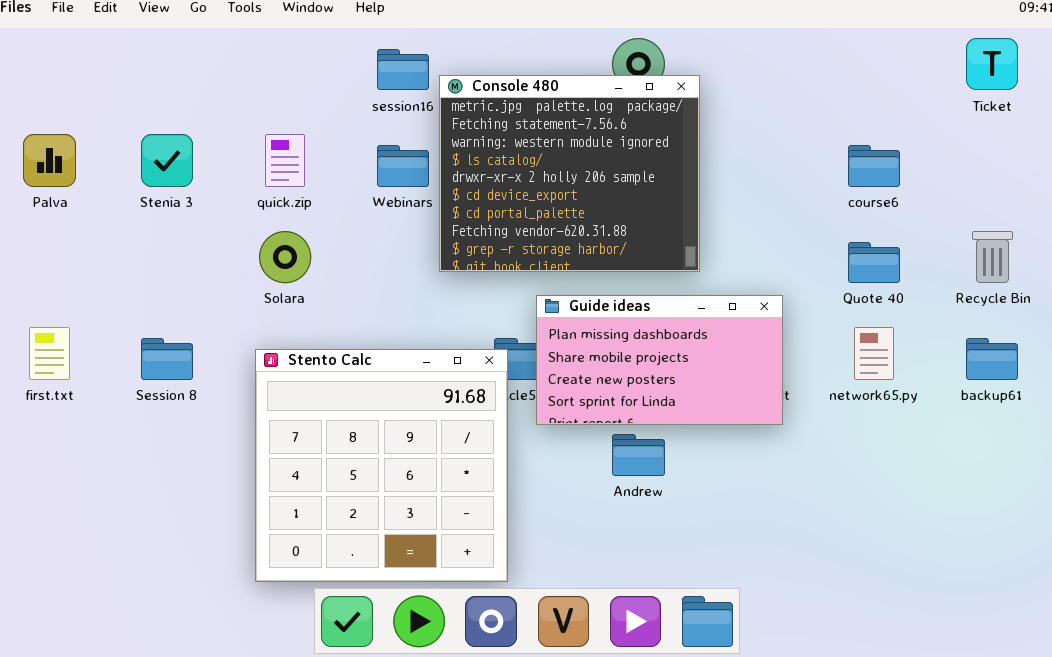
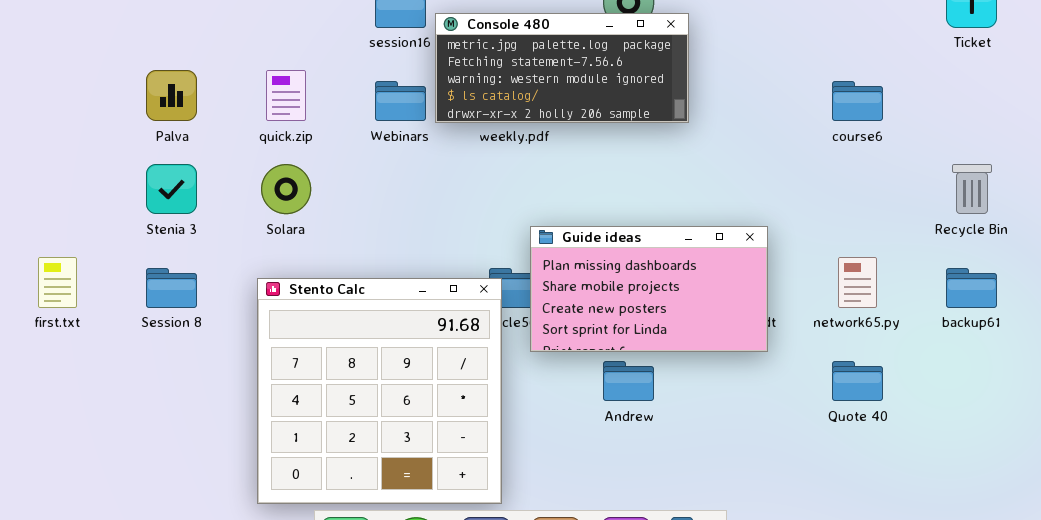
Console 480: [439,75,700,272] -> [435,13,689,123], resized
Palva: [23,134,76,187] -> [146,70,197,121], moved
Stenia 3: [141,134,193,187] -> [146,164,197,214], moved
Quote 40: [848,242,900,283] -> [832,361,883,401], moved

